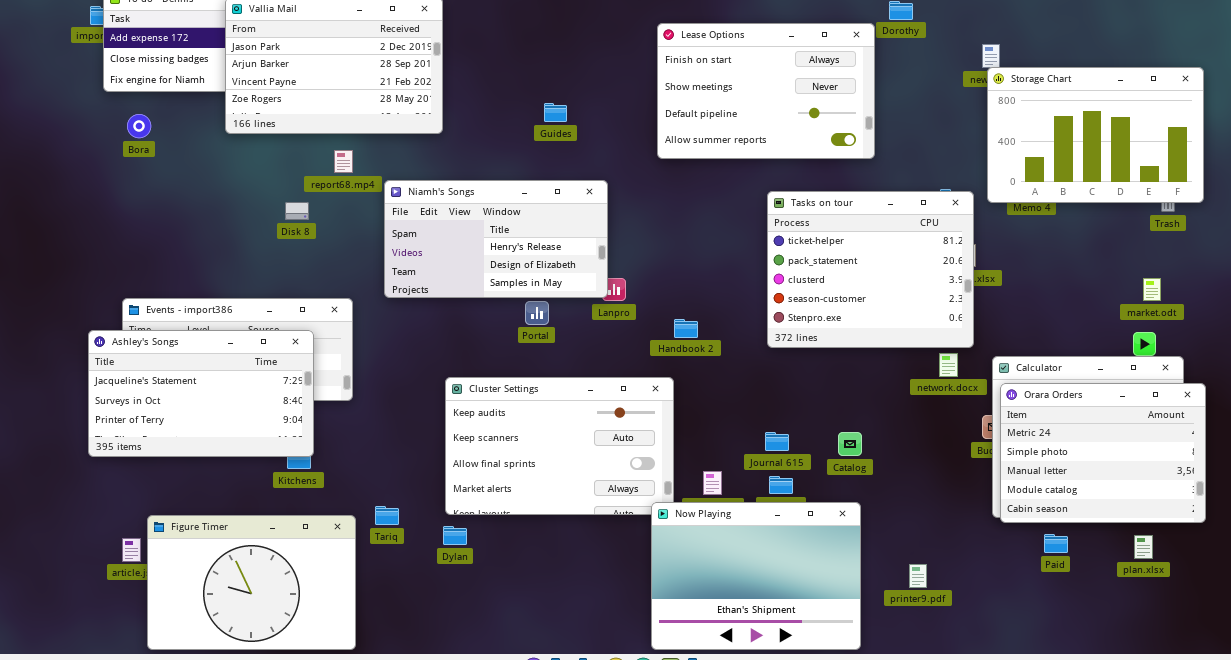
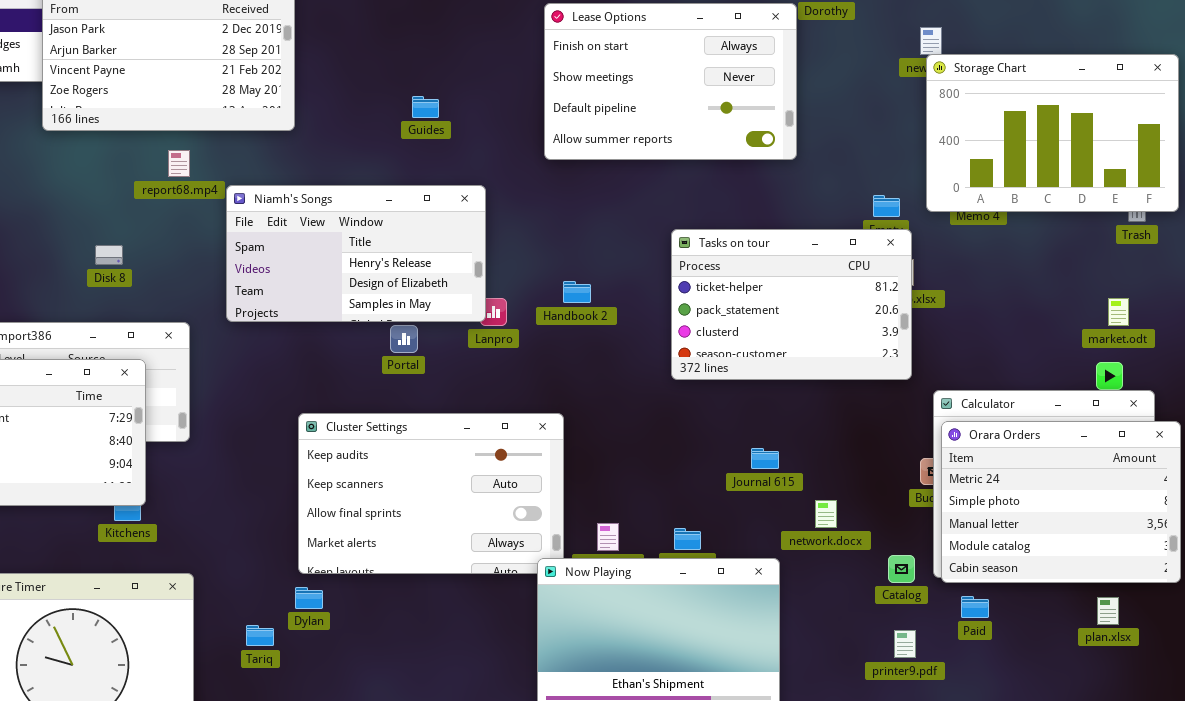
Tasks on tour: [767,191,974,348] -> [671,229,912,380], resized
Disk 8: [285,202,309,220] -> [95,245,123,265], moved
Handbook 2: [674,319,698,338] -> [563,281,591,303], moved
network.docx: [939,353,958,377] -> [815,500,837,528], moved
Journal 615: [765,432,789,451] -> [751,448,779,469], moved
Catalog: [838,432,862,456] -> [888,555,915,583], moved
Tariq: [375,506,399,525] -> [246,625,274,646], moved
Paid: [1044,534,1068,553] -> [961,596,989,618], moved
printer9.pdf: [909,564,927,588] -> [894,630,916,658], moved

